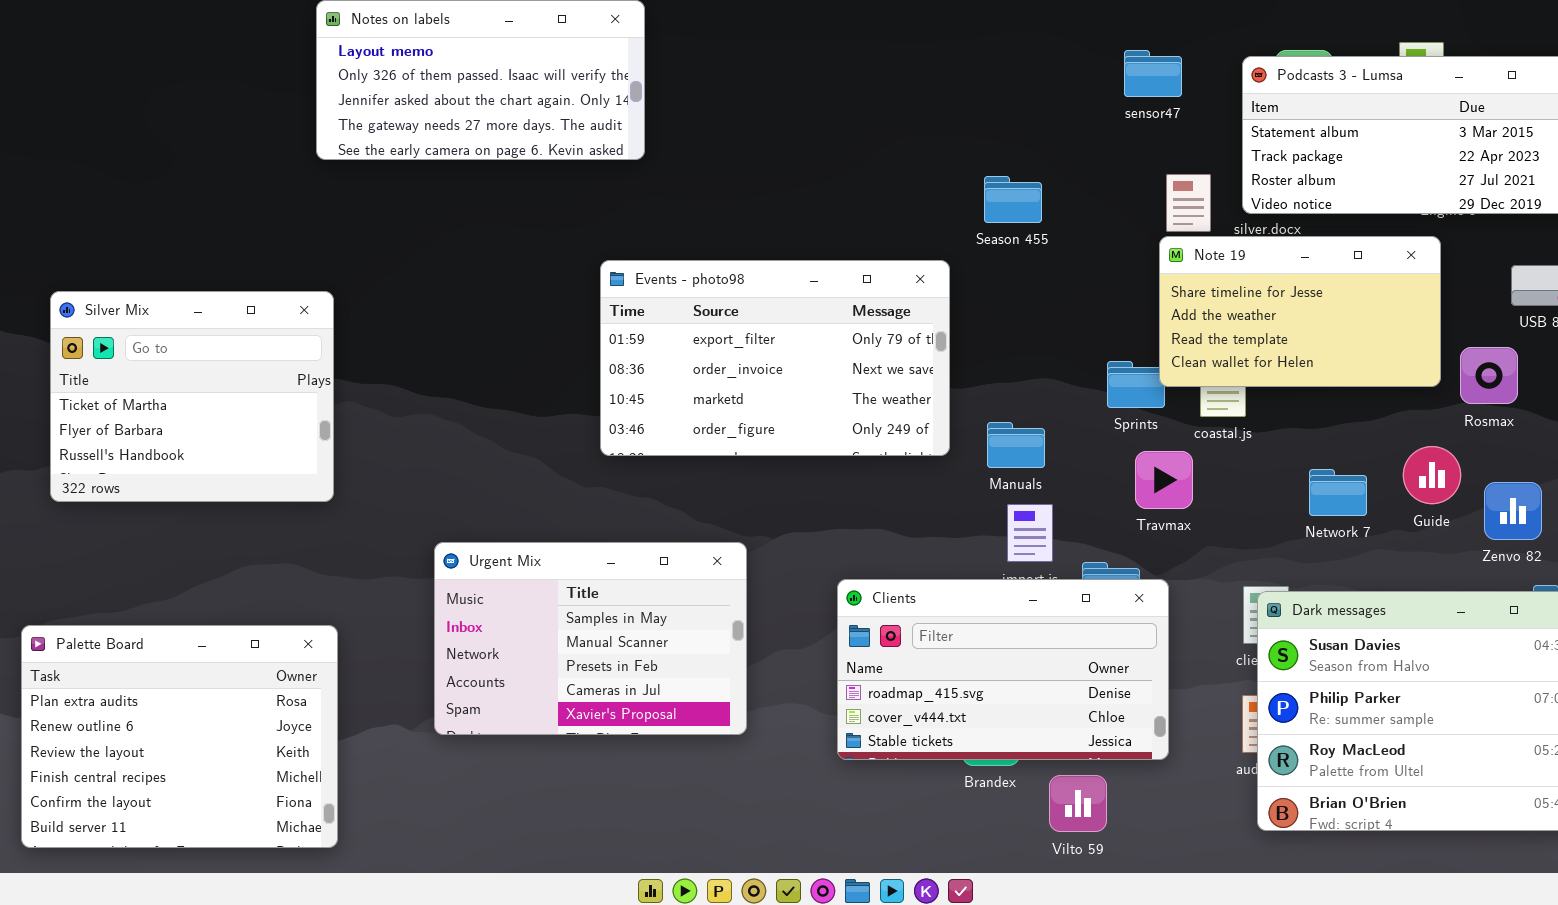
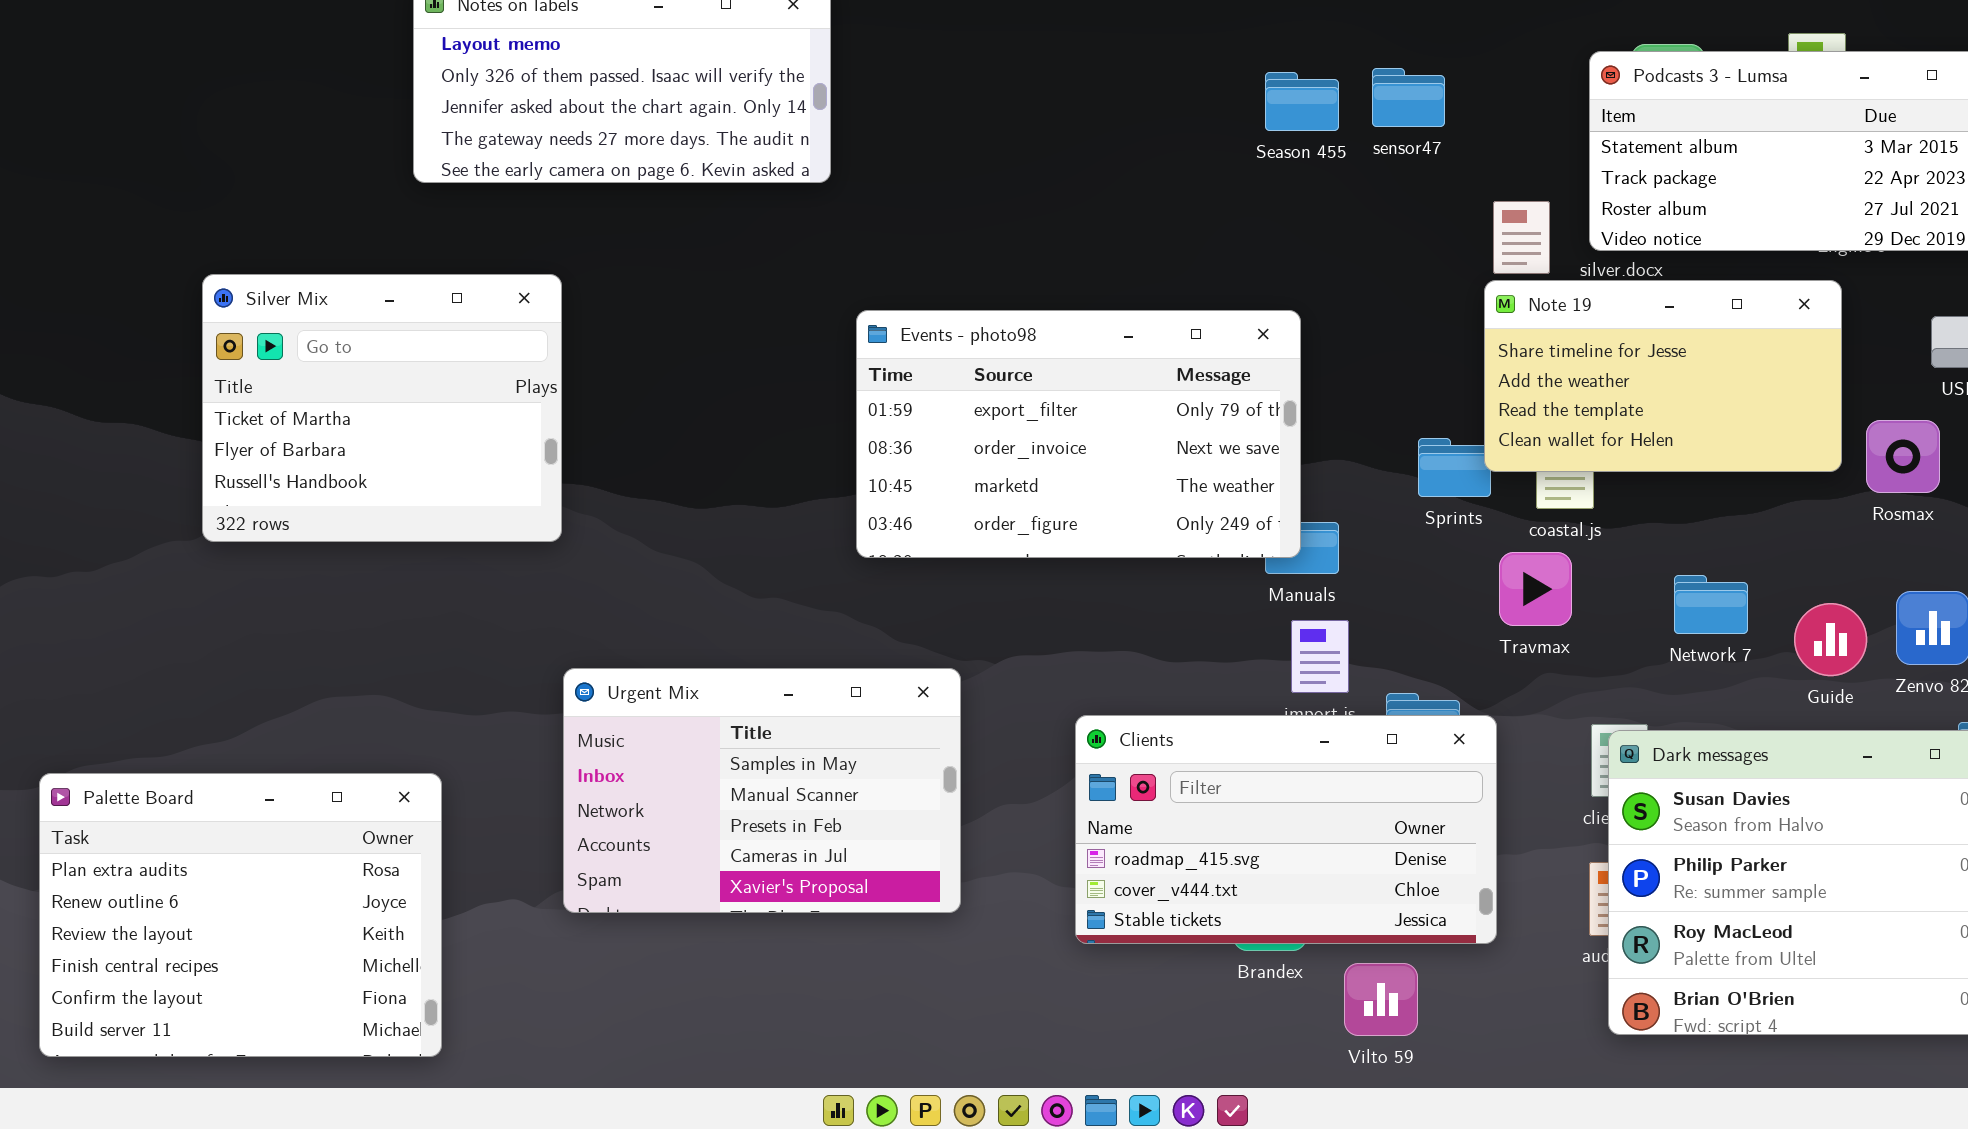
sensor47: [1124,50,1182,97] -> [1372,68,1445,127], moved
Season 455: [984,176,1042,223] -> [1265,72,1339,131], moved
Events - photo98: [600,260,950,456] -> [856,310,1301,558], moved
Silver Mix: [50,291,334,502] -> [202,274,562,542], moved
Guide: [1403,446,1461,504] -> [1794,603,1867,676], moved
Travmax: [1135,451,1193,509] -> [1499,552,1572,626], moved

